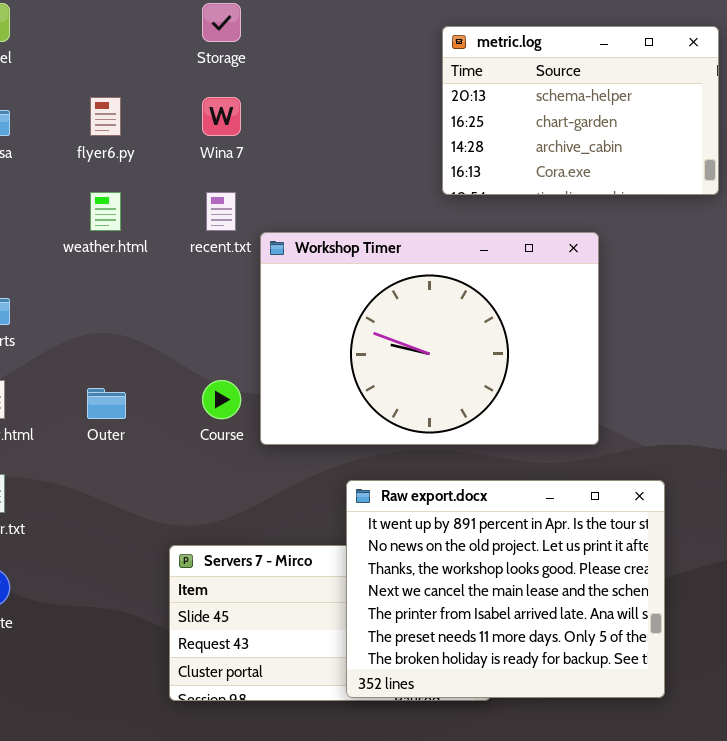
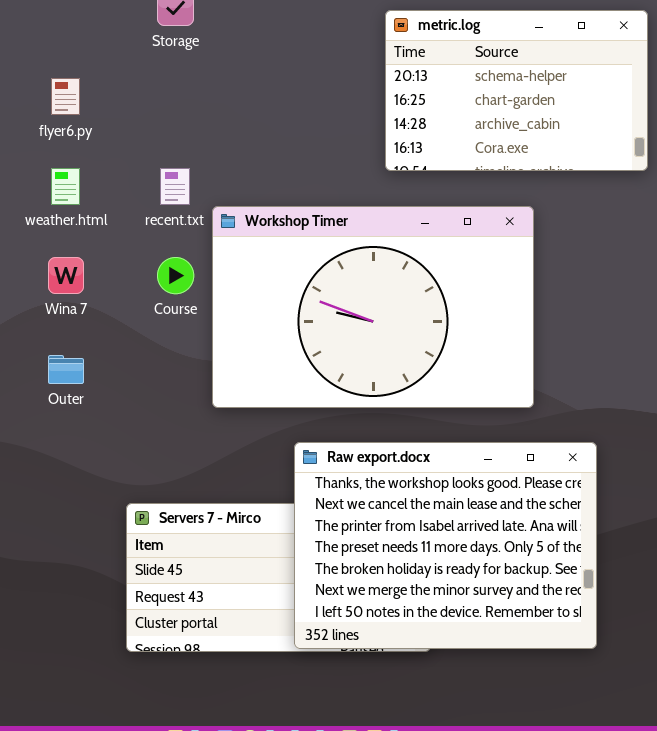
Wina 7: [202,97,241,136] -> [48,257,84,294], moved
Course: [202,380,241,419] -> [157,257,194,294], moved
Raw export.docx: [346,480,665,698] -> [294,442,597,649], scrolled down 2 rows

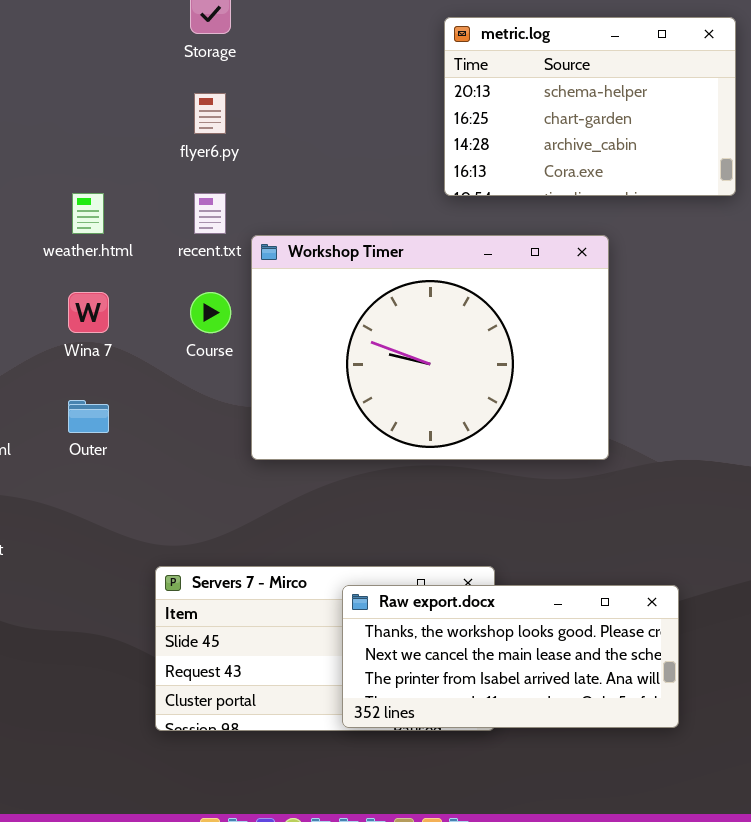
flyer6.py: [51,78,80,115] -> [194,93,226,134], moved
Raw export.docx: [294,442,597,649] -> [342,585,679,728], resized

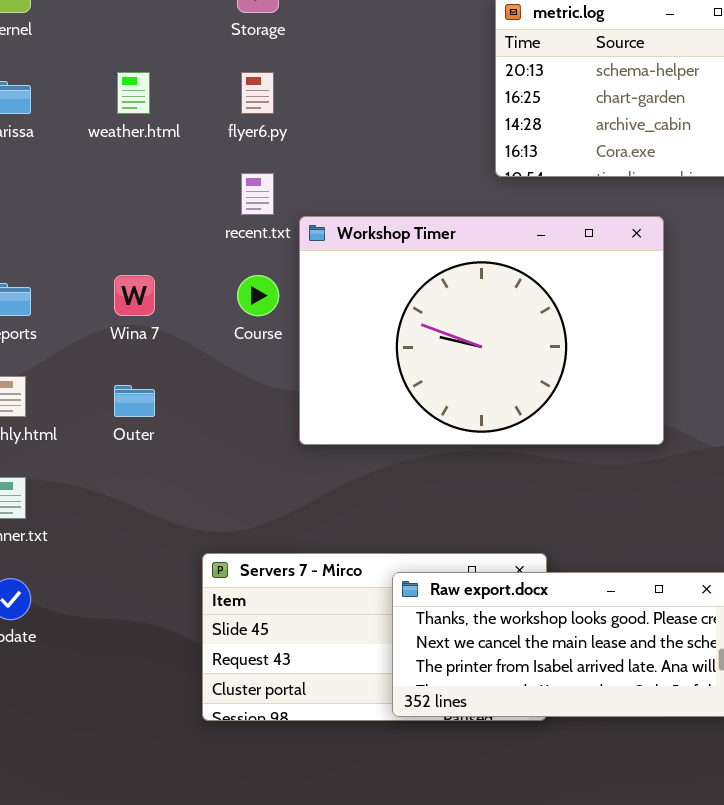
weather.html: [72,193,104,234] -> [117,72,150,114], moved

